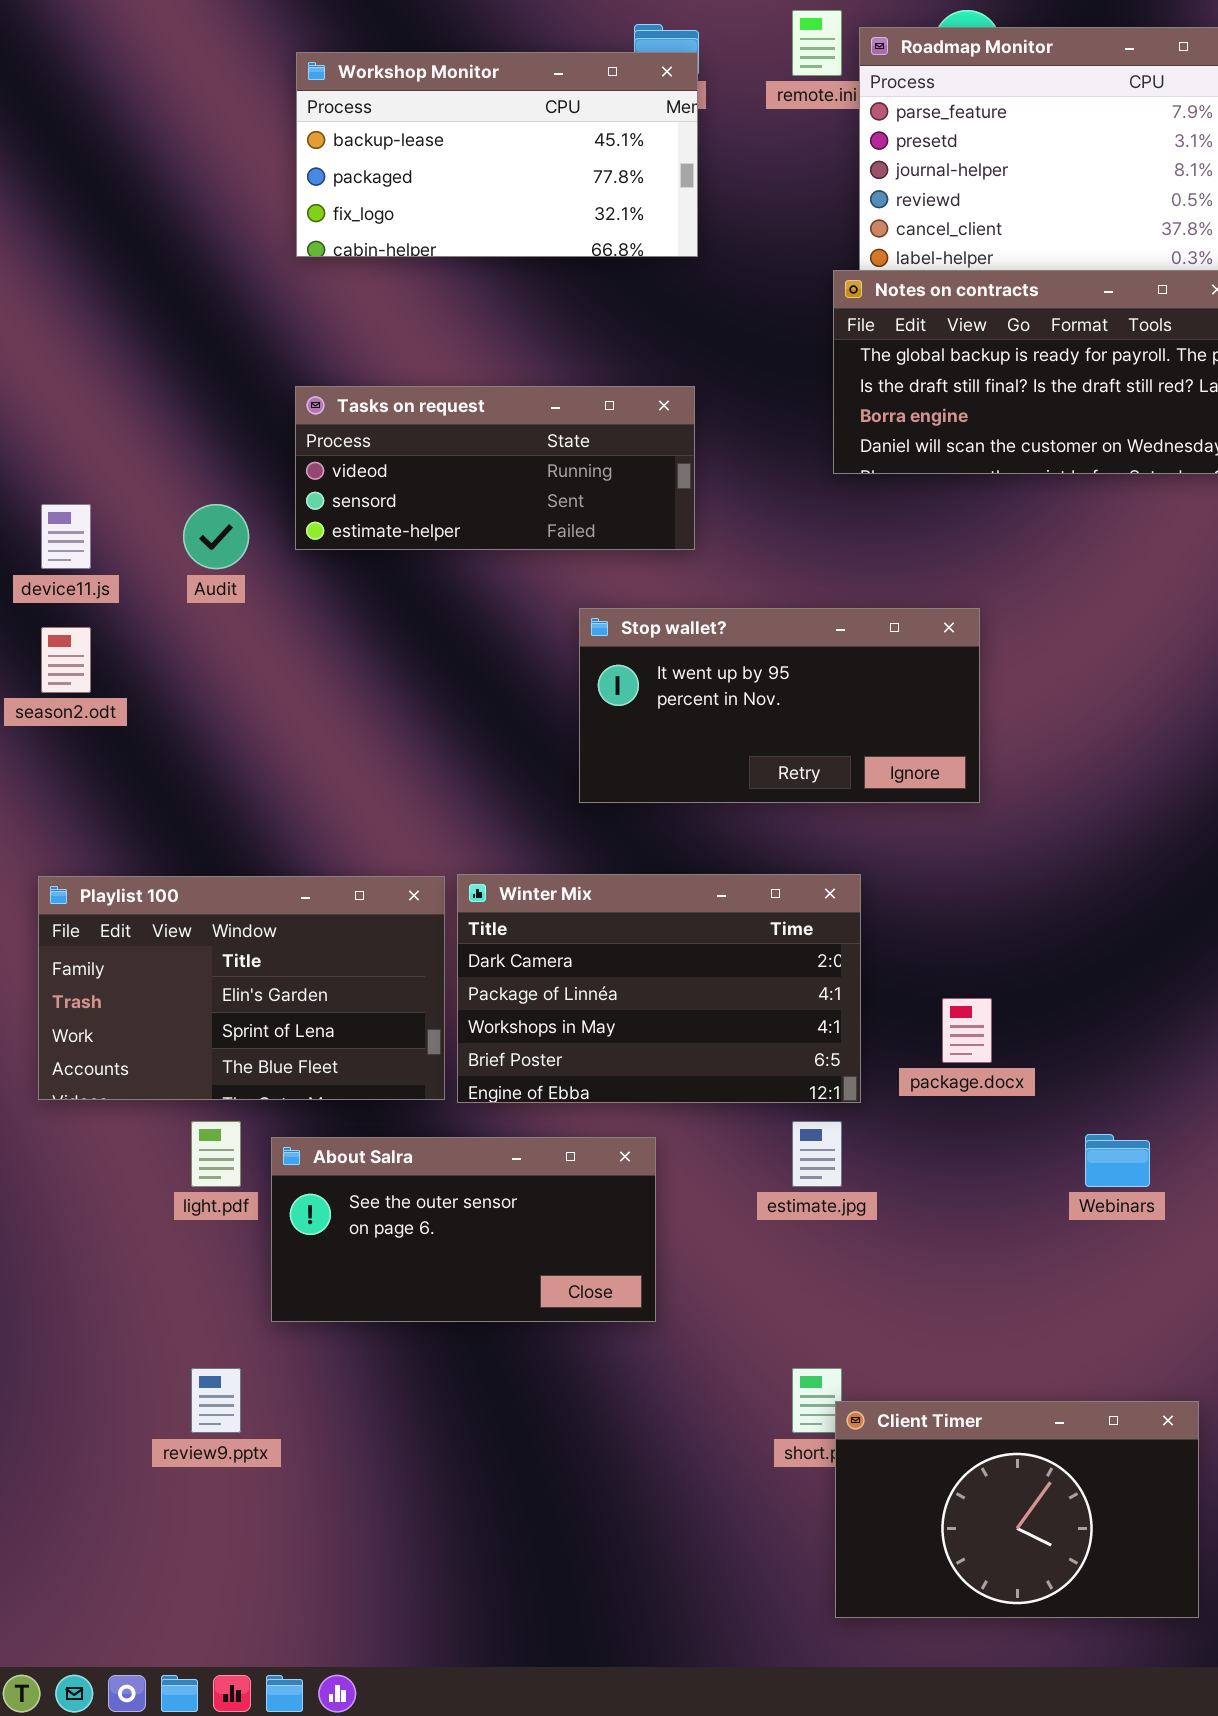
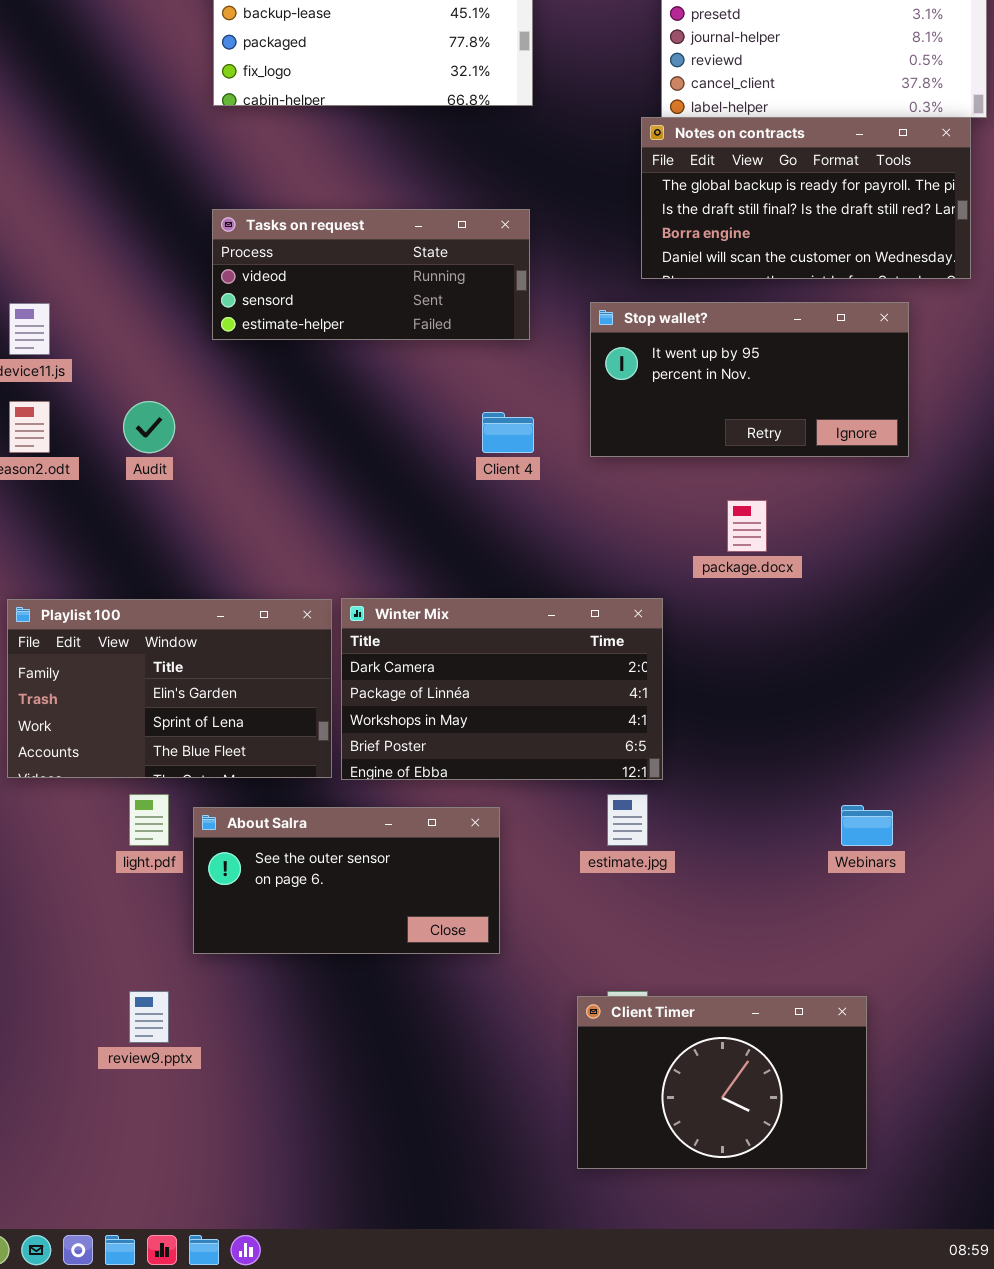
Audit: [183,504,249,569] -> [123,401,175,453], moved
Stop wallet?: [579,608,980,803] -> [590,302,909,457], moved
package.docx: [942,998,992,1063] -> [727,500,767,552], moved
Client Timer: [835,1401,1199,1618] -> [577,996,867,1169], moved

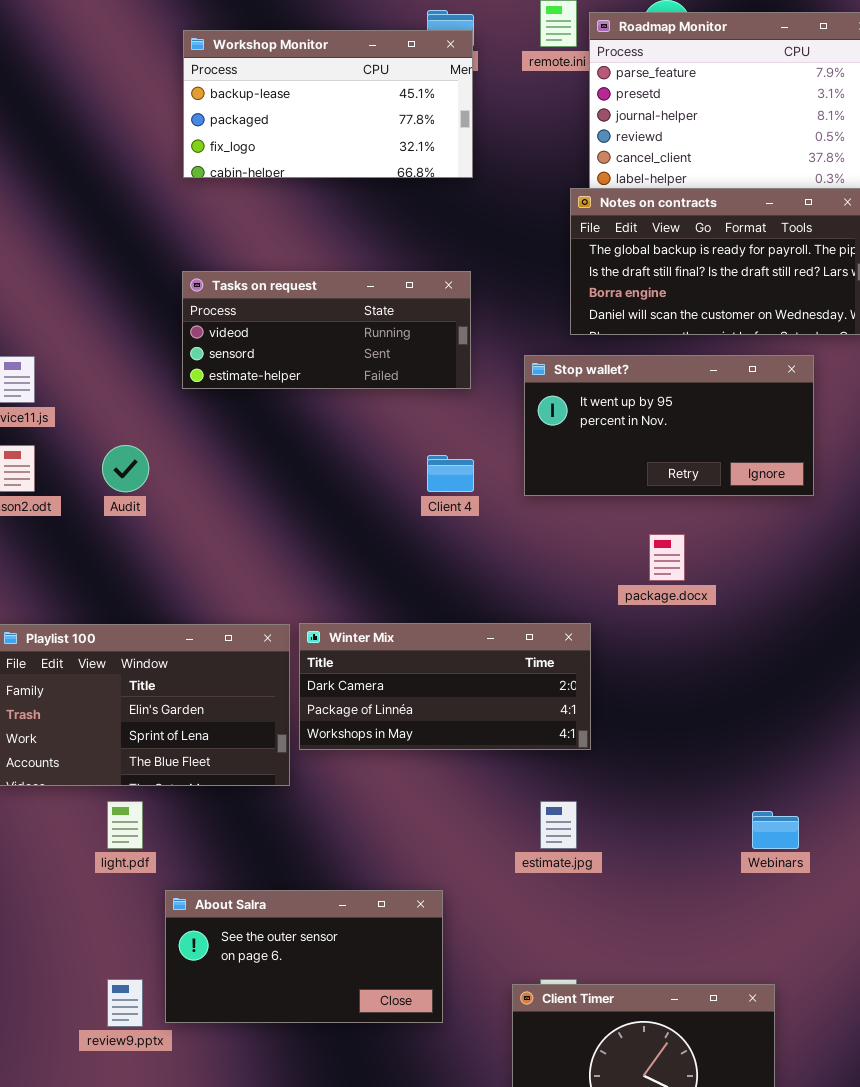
Winter Mix: [341,598,663,780] -> [299,623,591,750], resized
About Salra: [193,807,500,954] -> [165,890,443,1023], moved

